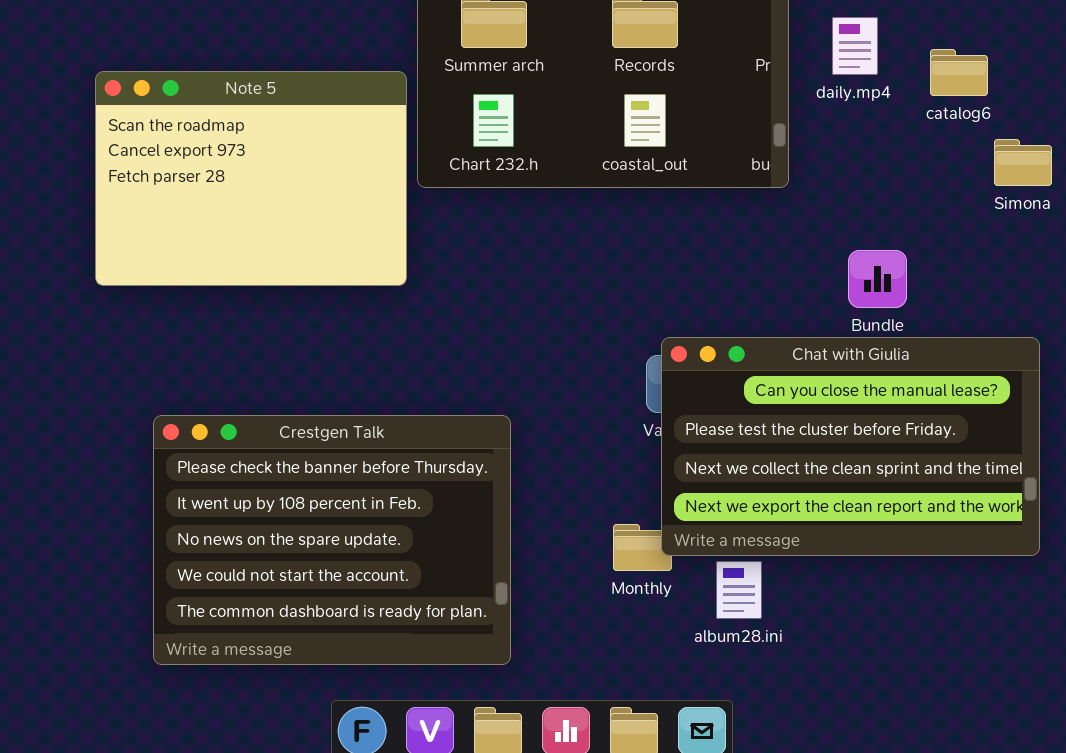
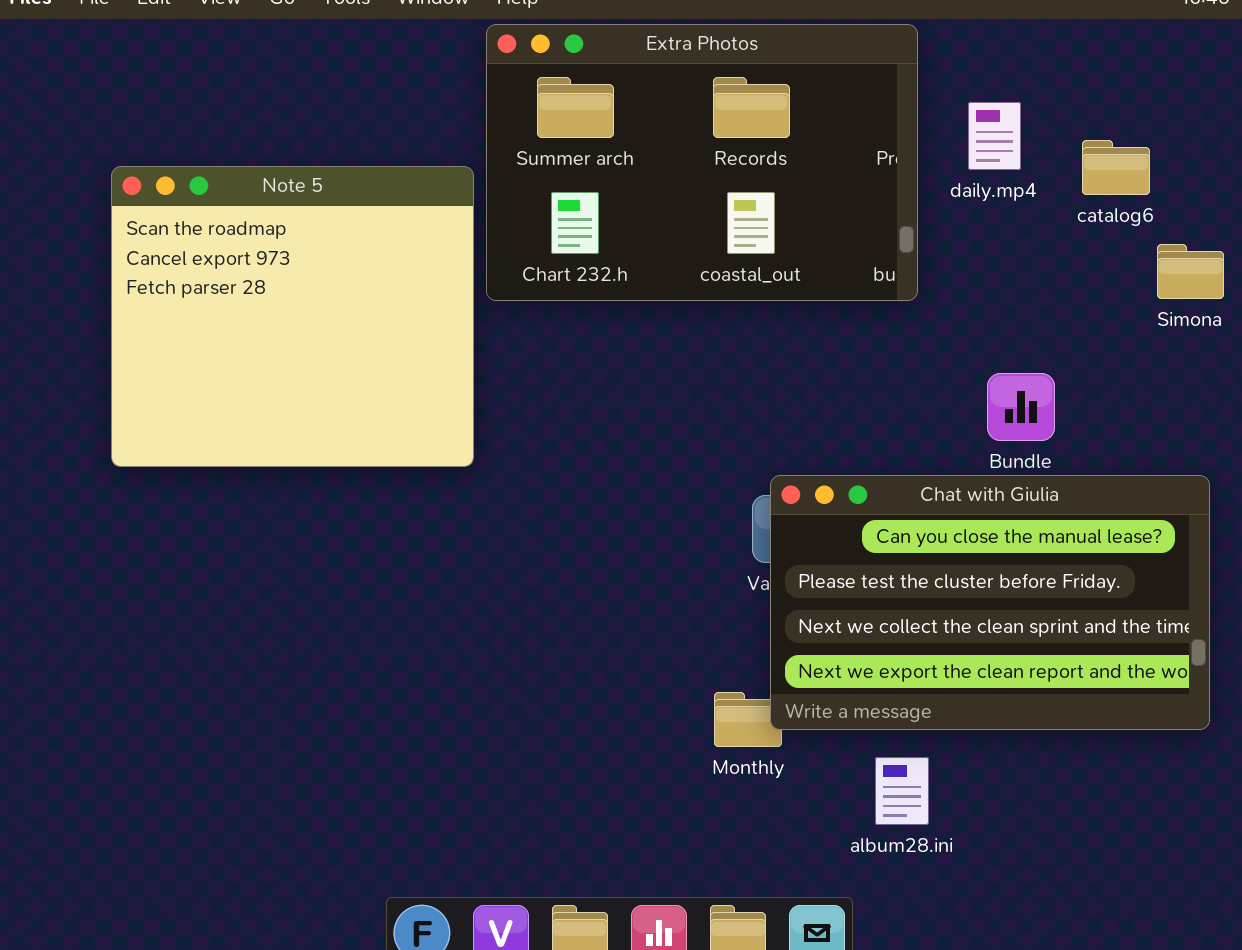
Note 5: [95,71,407,286] -> [111,166,474,467], resized
Crestgen Talk: [153,415,511,665] -> none, closed
album28.ini: [716,561,762,619] -> [875,757,929,825], moved

